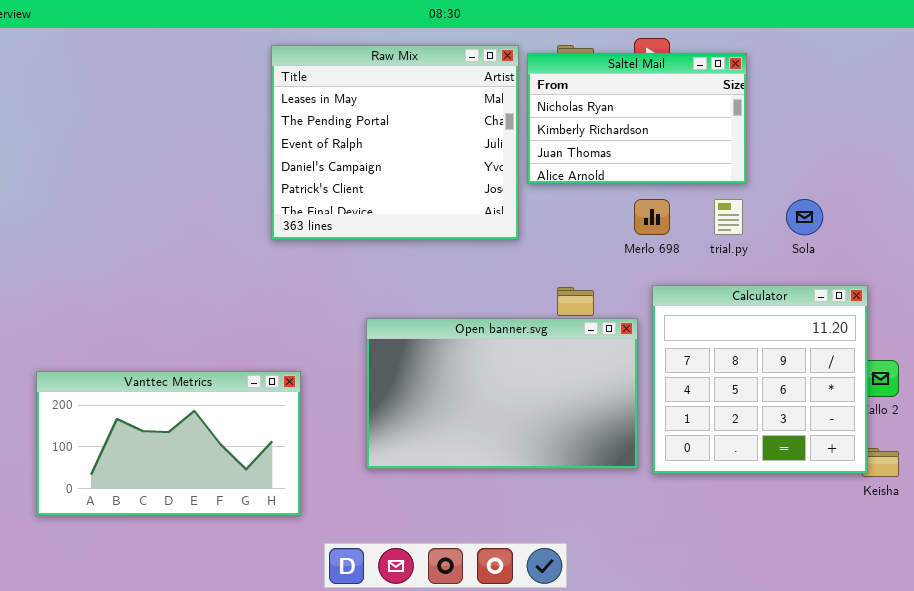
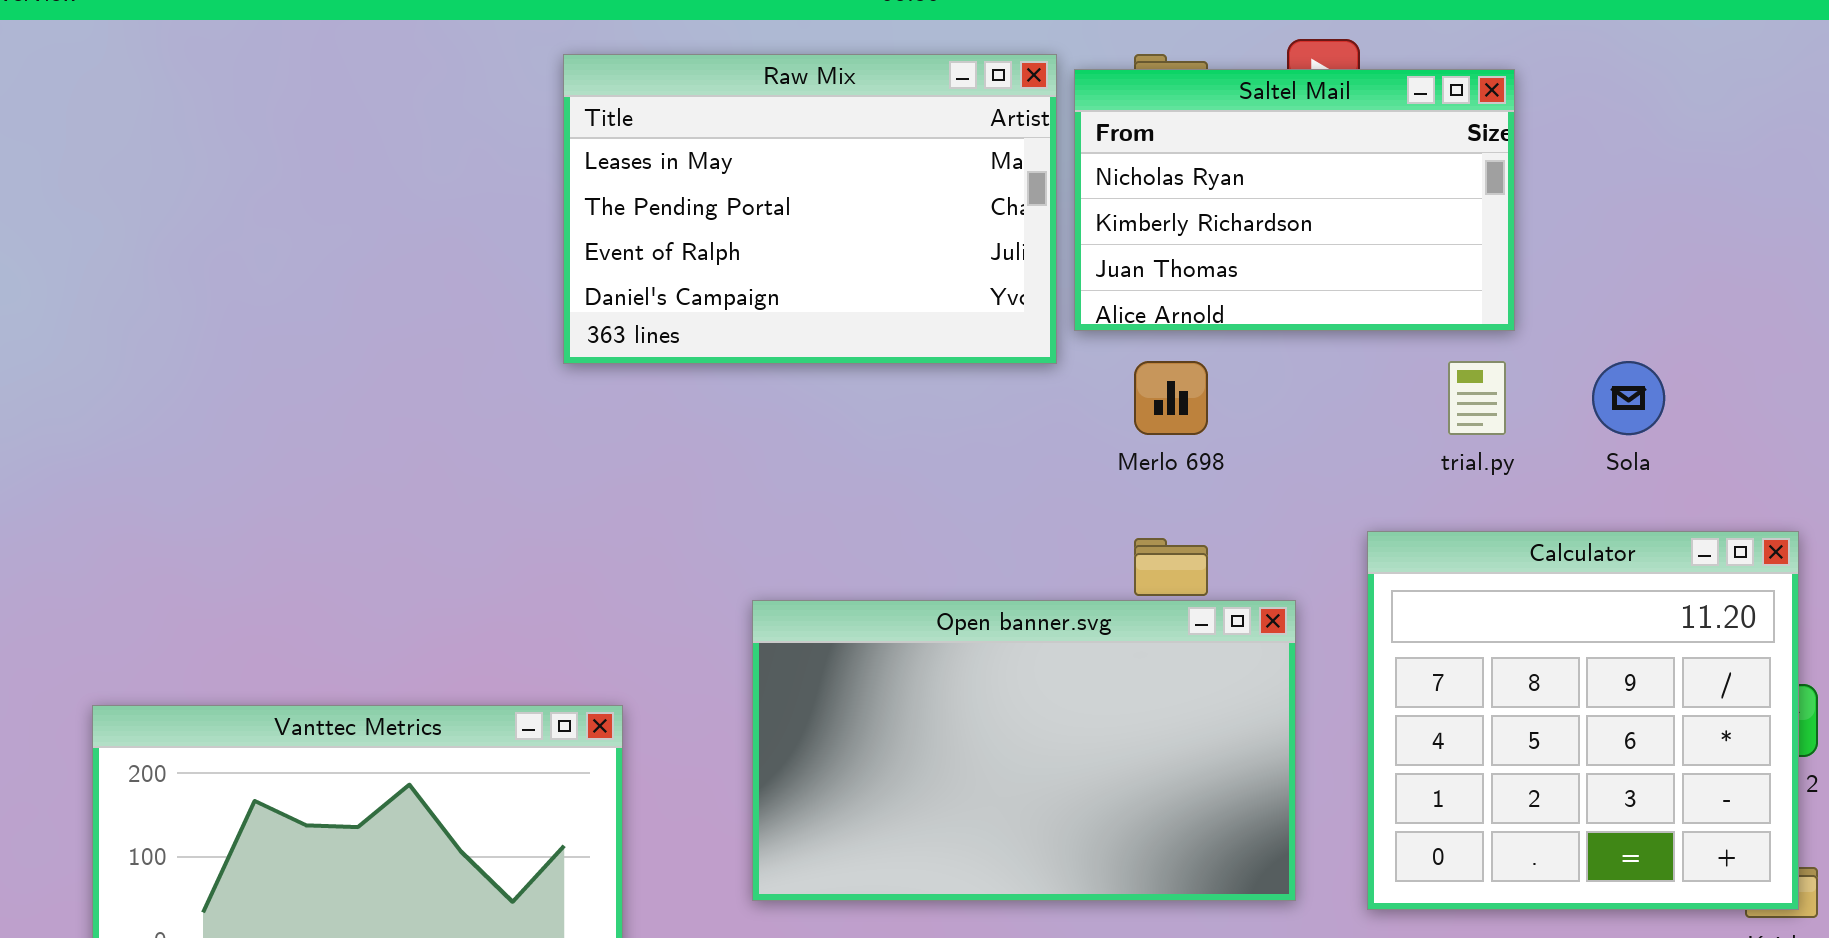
Raw Mix: [271,45,519,240] -> [563,54,1057,364], resized
Merlo 698: [634,199,670,235] -> [1134,361,1208,435], moved
Calculator: [652,285,868,474] -> [1367,531,1799,910], moved

